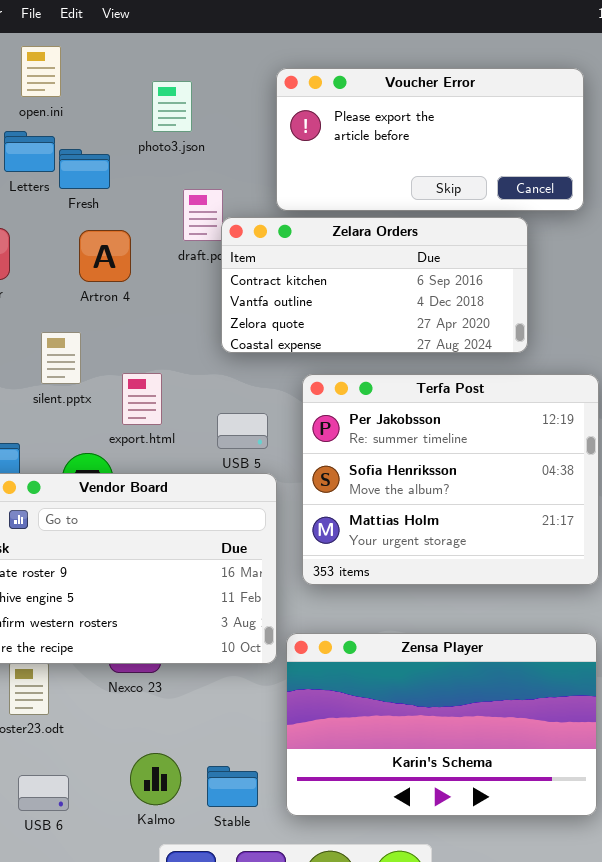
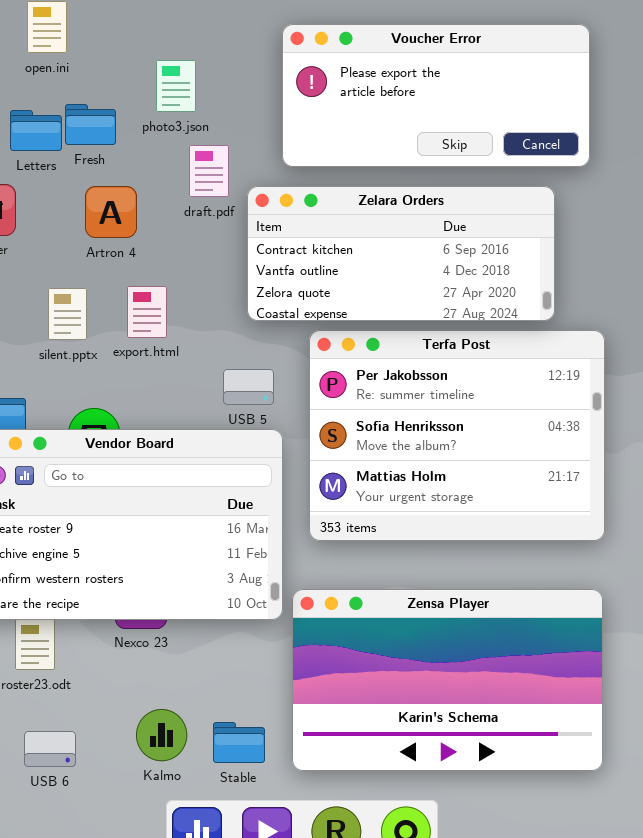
photo3.json: [152,81,192,132] -> [156,60,196,112], moved
Letters: [4,131,55,172] -> [10,110,62,151], moved
Zelara Orders: [221,217,528,353] -> [247,186,555,321], moved
export.html: [122,373,162,425] -> [127,286,167,338], moved

